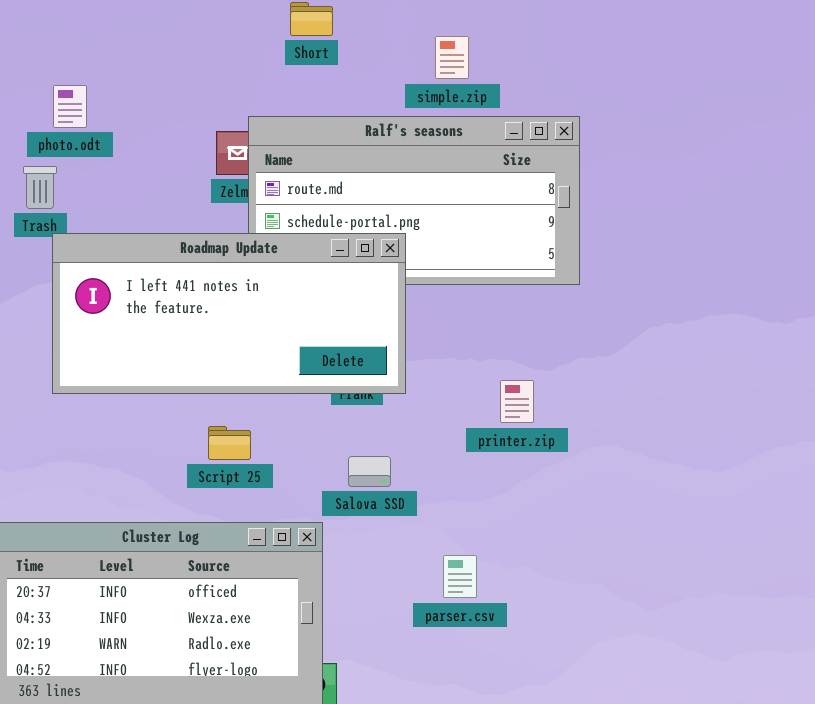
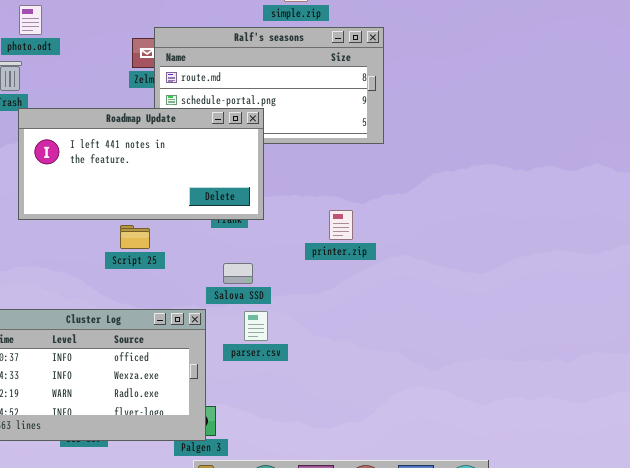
Script 25: [208,426,251,460] -> [120,225,150,249], moved
parser.csv: [443,555,477,598] -> [244,311,268,341], moved

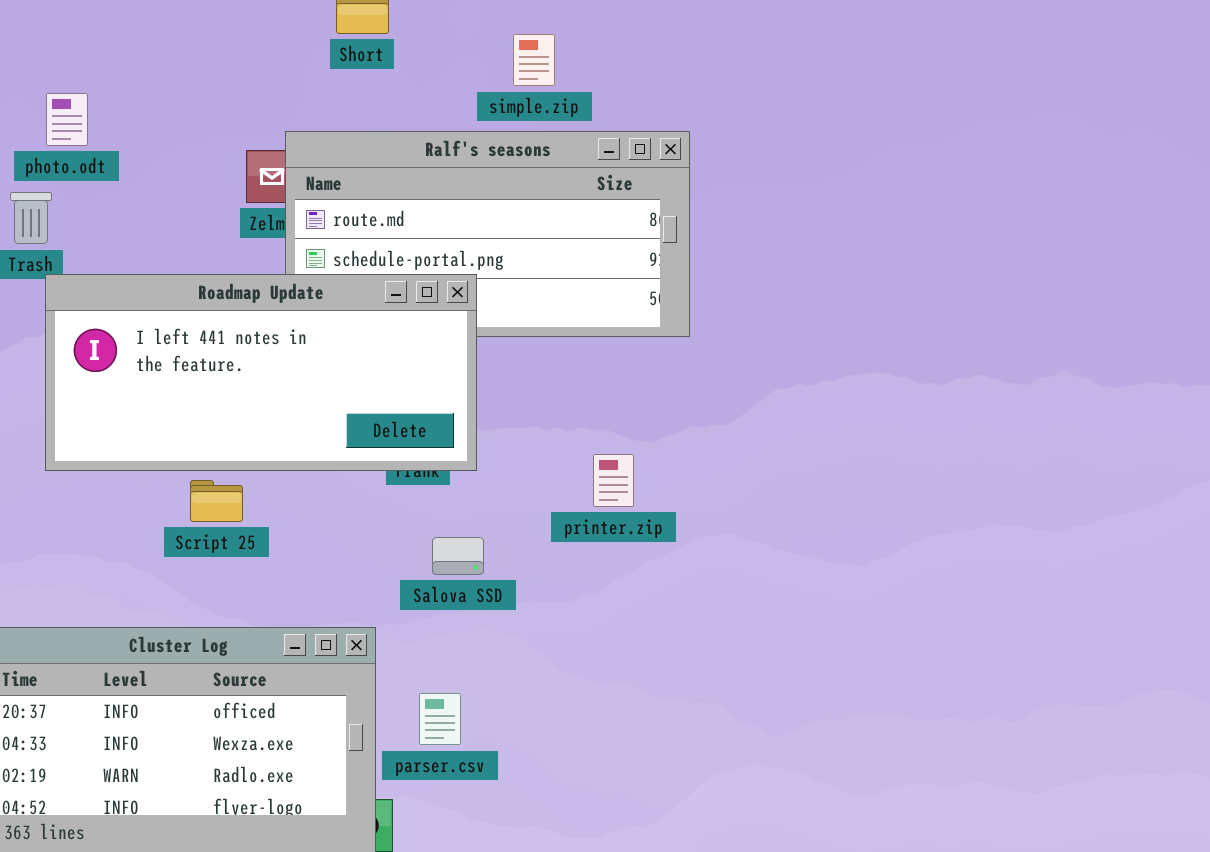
Script 25: [120,225,150,249] -> [190,480,243,522], moved
Salova SSD: [223,263,253,284] -> [432,537,484,575], moved
parser.csv: [244,311,268,341] -> [419,693,461,745], moved

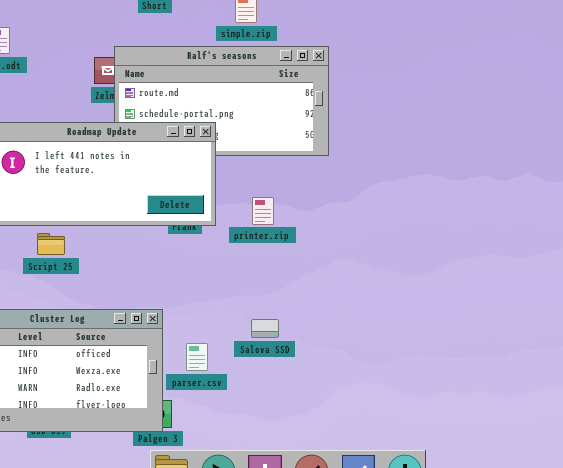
printer.zip: [593,454,634,507] -> [252,197,274,225], moved
Script 25: [190,480,243,522] -> [37,233,65,255], moved
Salova SSD: [432,537,484,575] -> [251,319,279,338], moved

